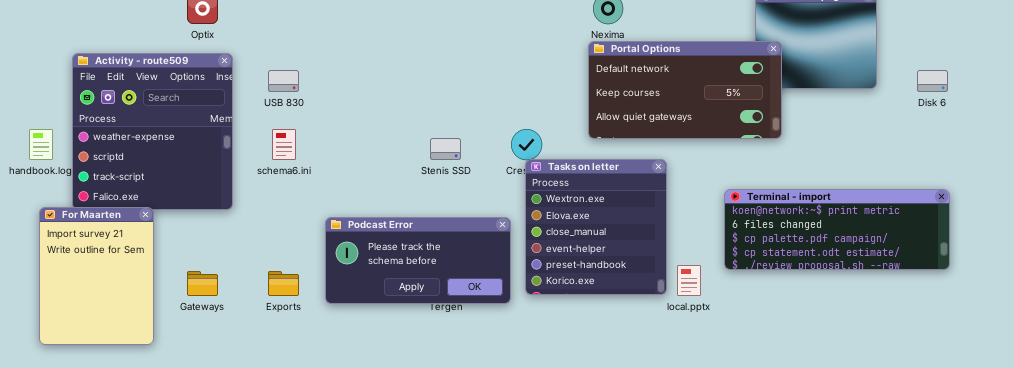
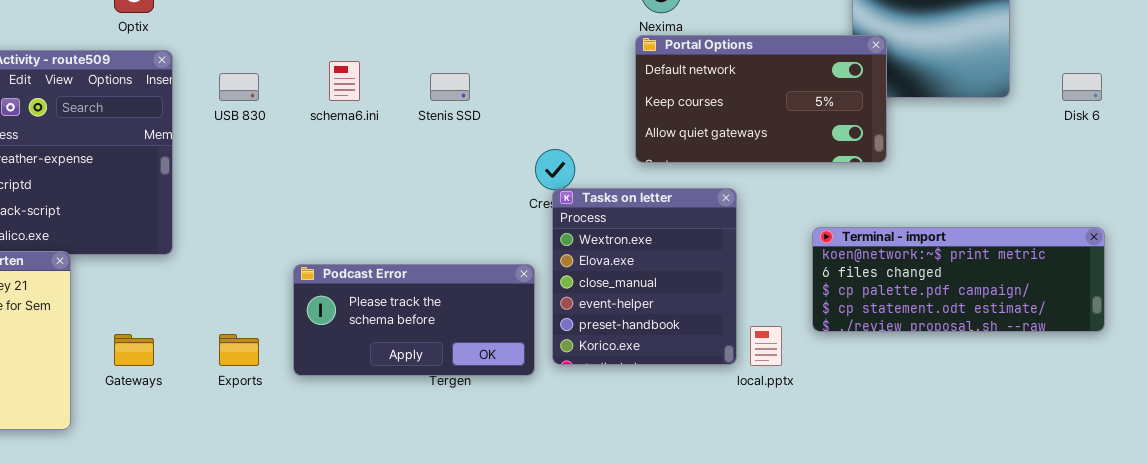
schema6.ini: [272,129,296,160] -> [329,61,360,101], moved
Stenis SSD: [430,138,461,160] -> [430,73,470,101], moved

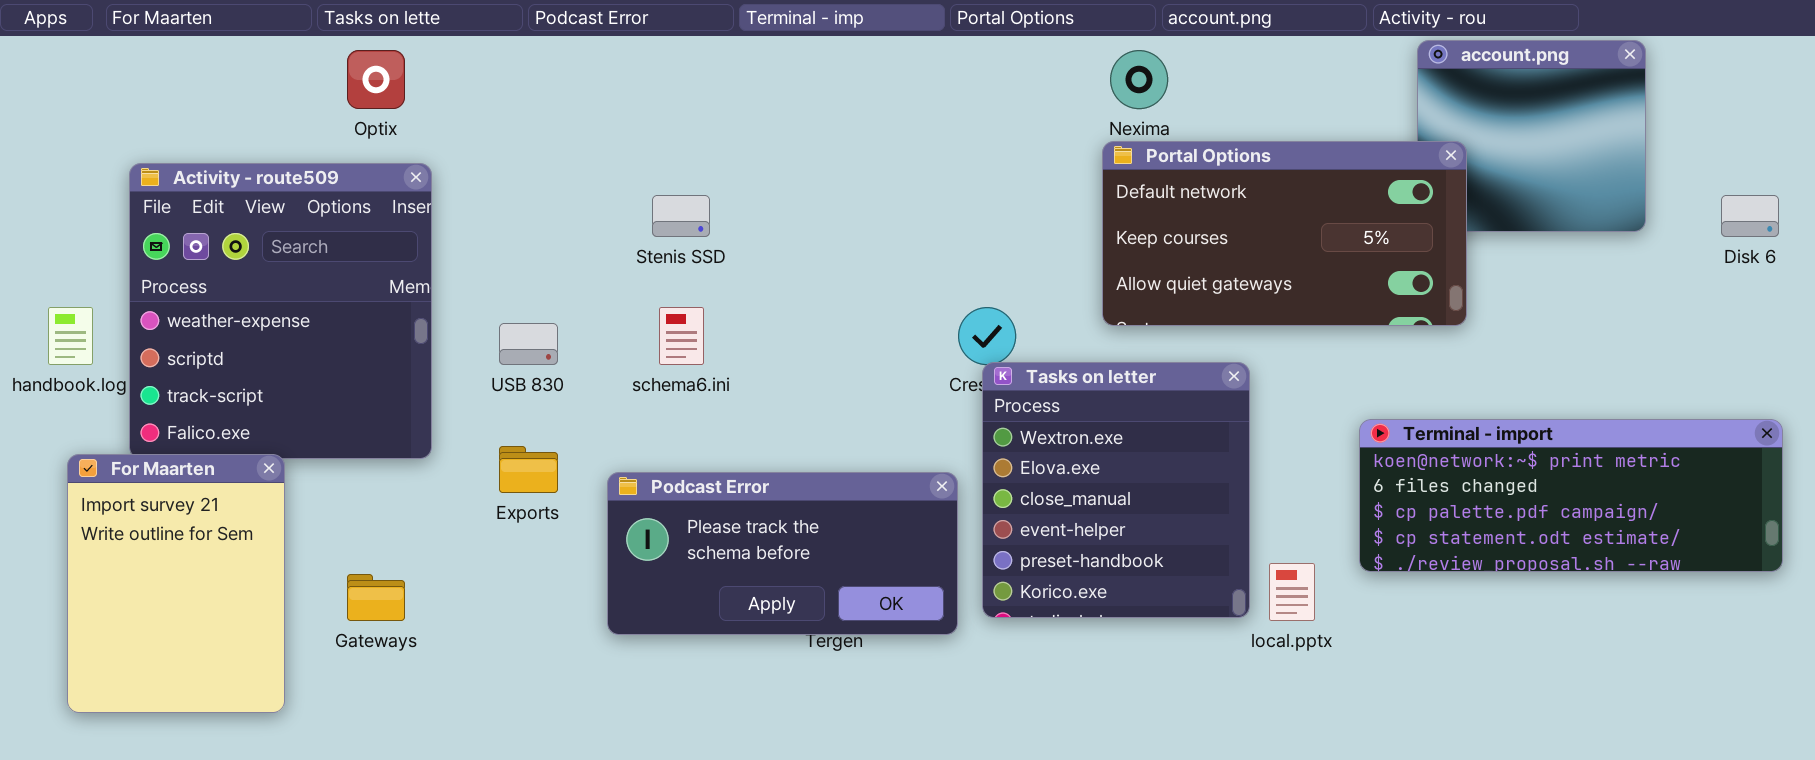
schema6.ini: [329,61,360,101] -> [659,307,704,365], moved
USB 830: [219,73,259,101] -> [499,323,558,365], moved
Stenis SSD: [430,73,470,101] -> [652,195,710,237], moved
Exports: [219,334,259,366] -> [499,446,558,493], moved

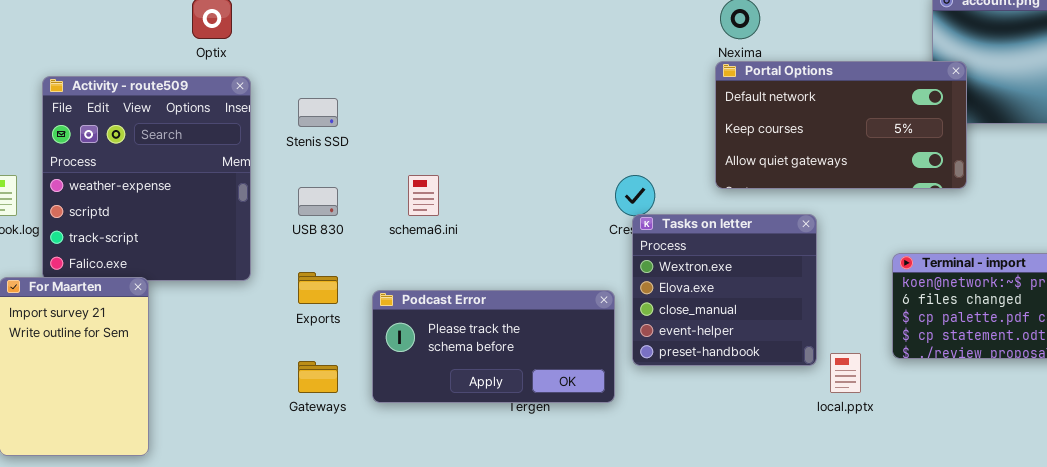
Stenis SSD: [652,195,710,237] -> [298,98,338,127], moved
Tasks on letter: [982,362,1250,618] -> [632,214,817,366], resized
Gateways: [347,574,405,621] -> [298,361,338,393], moved

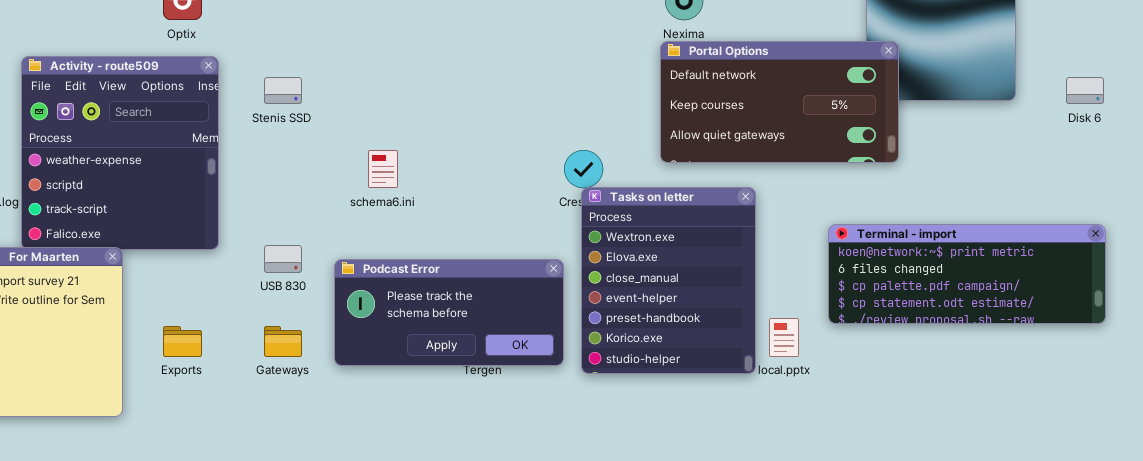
USB 830: [298,187,338,216] -> [264,245,302,273], moved
Tasks on letter: [632,214,817,366] -> [581,187,756,374], resized
Exports: [298,272,338,304] -> [163,326,202,357], moved

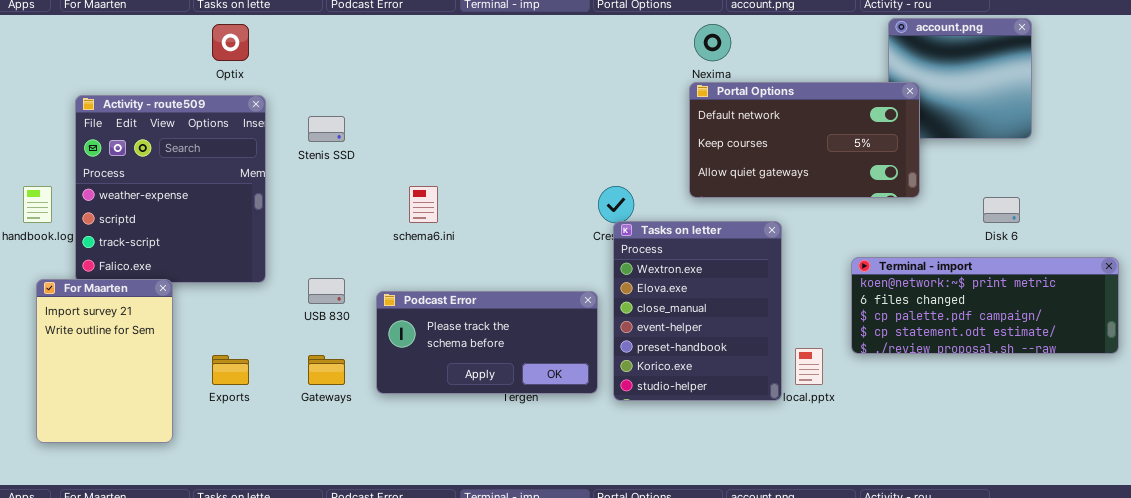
Disk 6: [1066,77,1104,104] -> [983,197,1020,223], moved

